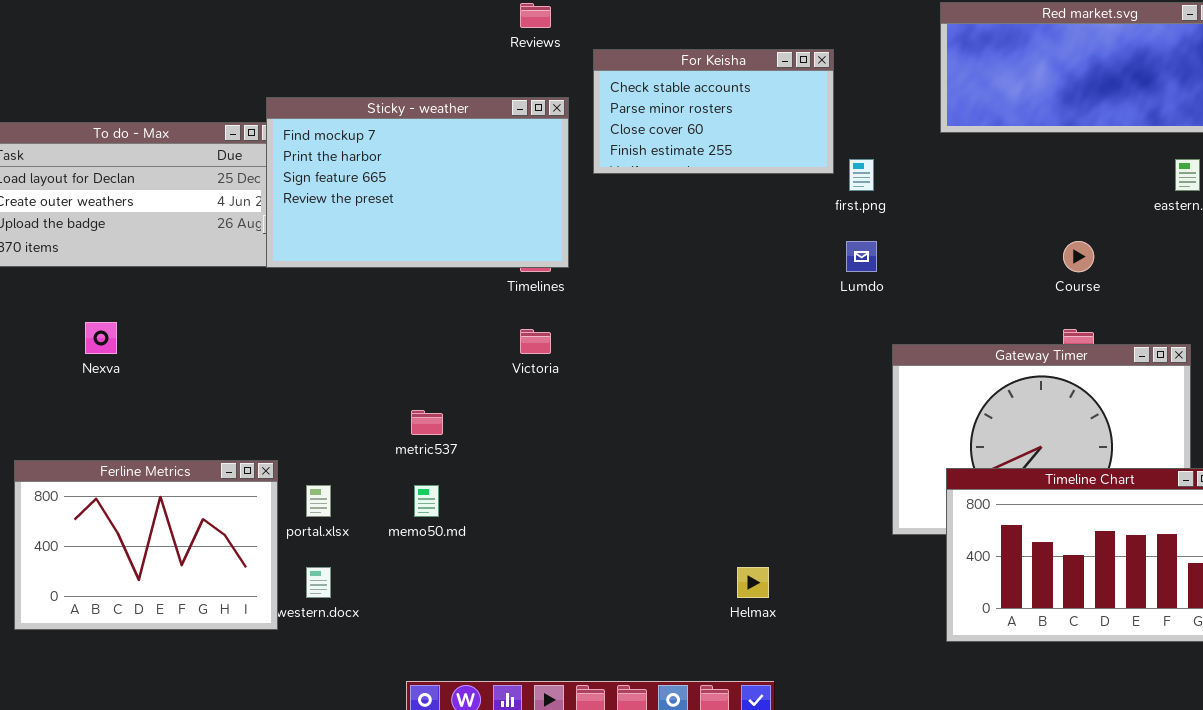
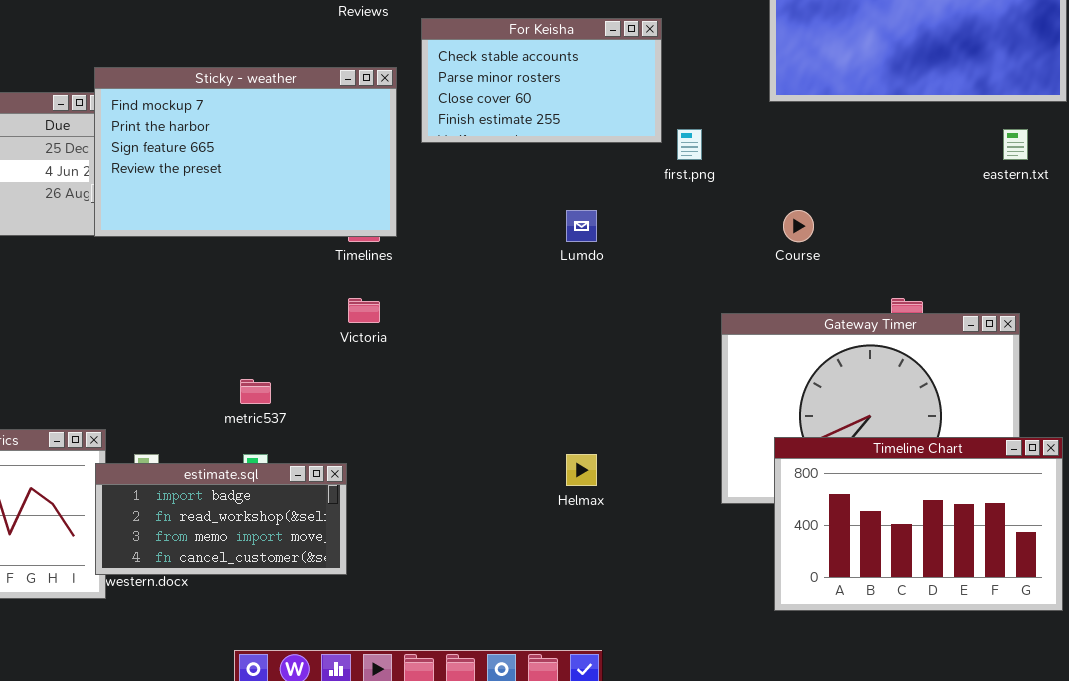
Lumdo: [846,241,877,272] -> [566,210,597,242], moved
Course: [1063,241,1094,272] -> [783,210,814,242], moved
estimate.sql: none -> [95,463,347,575], opened
Helmax: [737,567,769,598] -> [566,454,597,486], moved

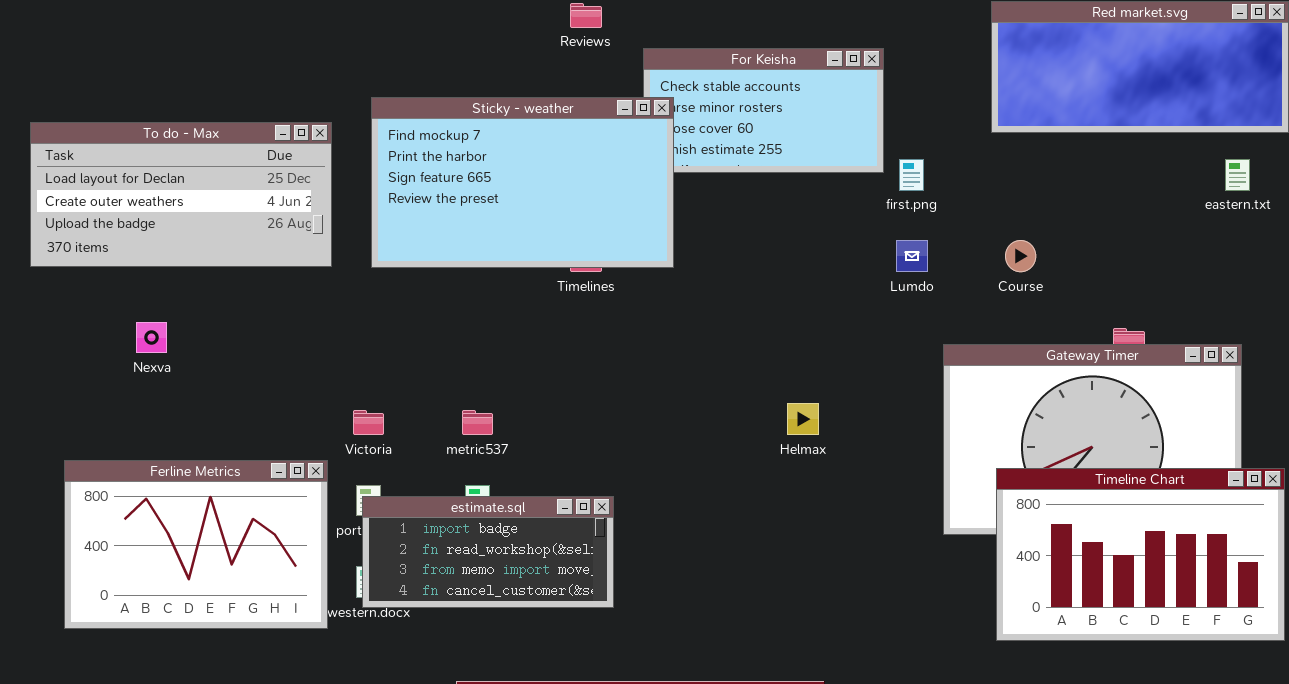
Sticky - weather: [94,67,397,237] -> [371,97,674,268], moved
Lumdo: [566,210,597,242] -> [896,240,928,272], moved
Victoria: [348,298,380,323] -> [353,410,384,435], moved
Helmax: [566,454,597,486] -> [787,403,819,435], moved
estimate.sql: [95,463,347,575] -> [362,496,614,608], moved

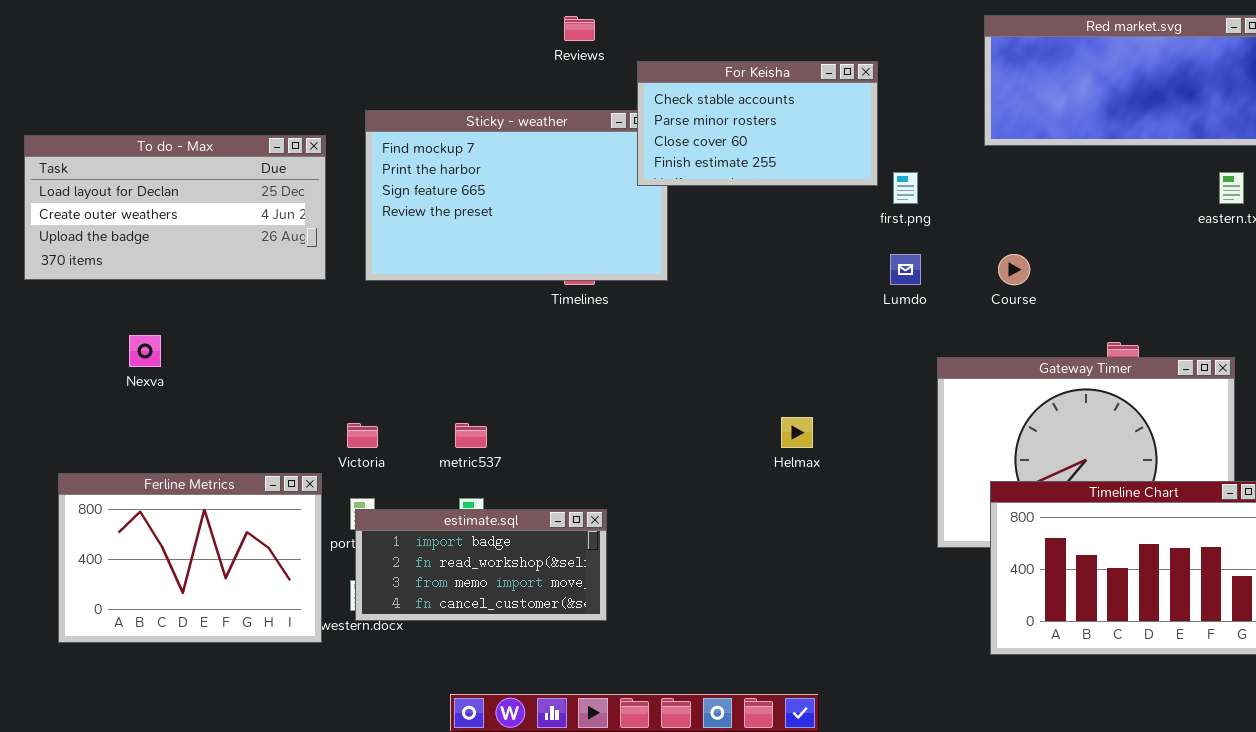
For Keisha: [643,48,884,173] -> [637,61,878,186], raised

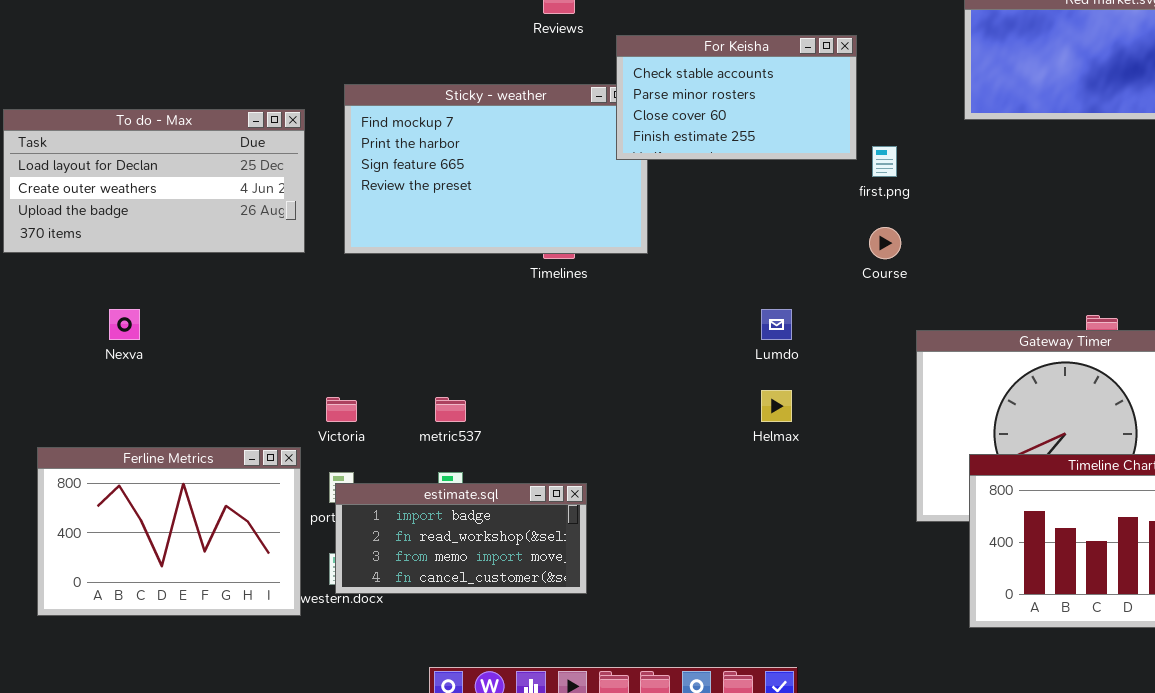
Lumdo: [890,254,921,285] -> [761,309,792,340], moved
Course: [998,254,1030,285] -> [869,227,901,259], moved

